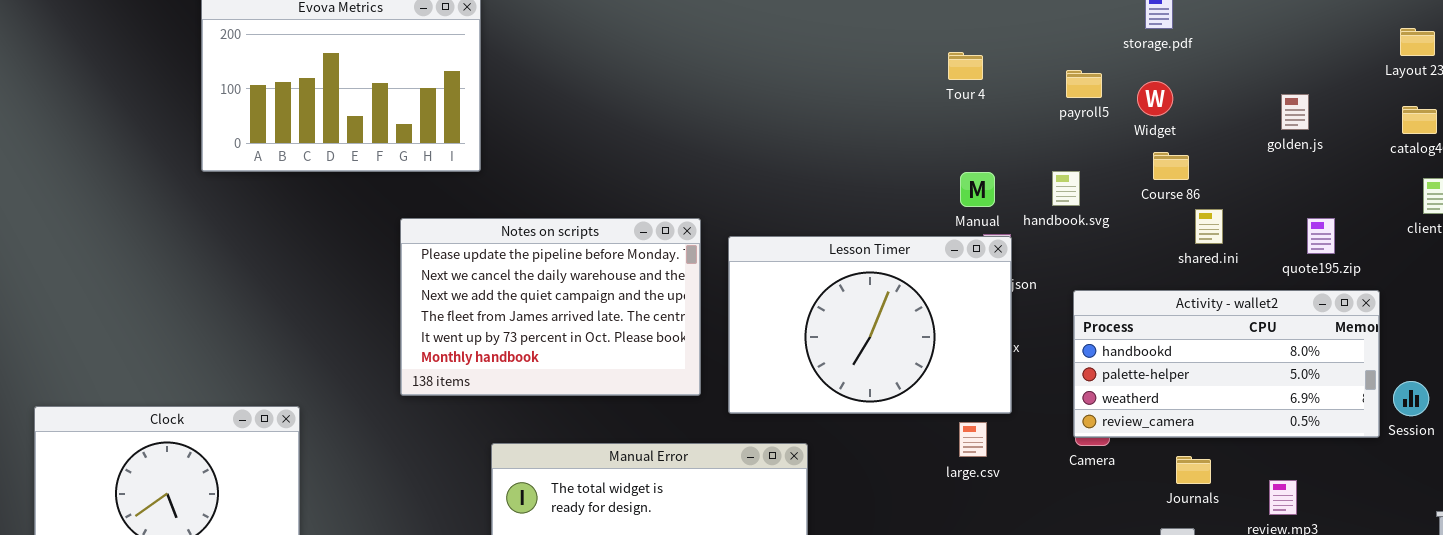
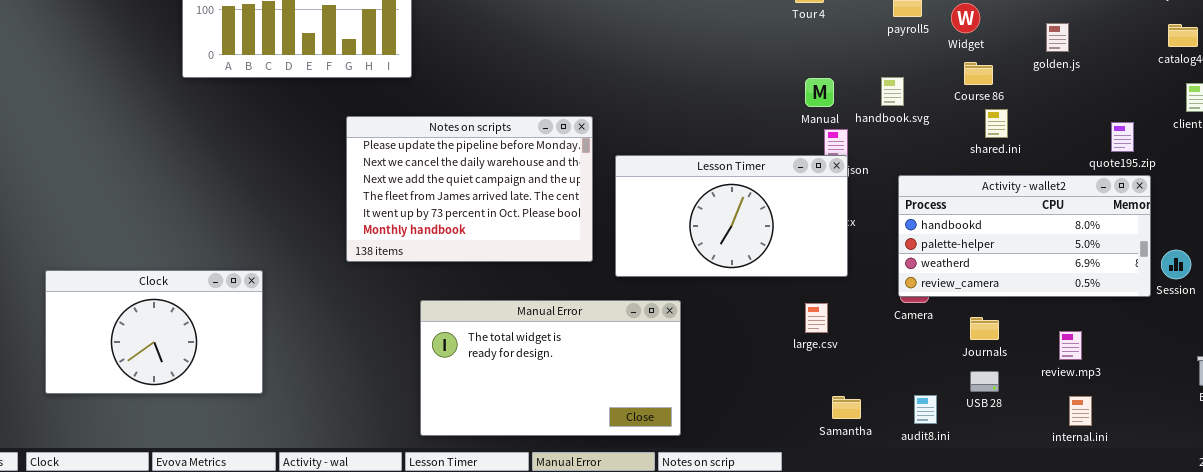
golden.js: [1281,94,1309,130] -> [1046,23,1069,52], moved
shared.ini: [1195,209,1223,244] -> [985,109,1008,138], moved
quote195.zip: [1307,218,1335,254] -> [1111,122,1134,152], moved
Lesson Timer: [728,236,1012,414] -> [615,155,848,277], resized
large.csv: [959,422,987,457] -> [805,303,828,333], moved
Journals: [1176,456,1211,484] -> [970,317,999,340], moved

